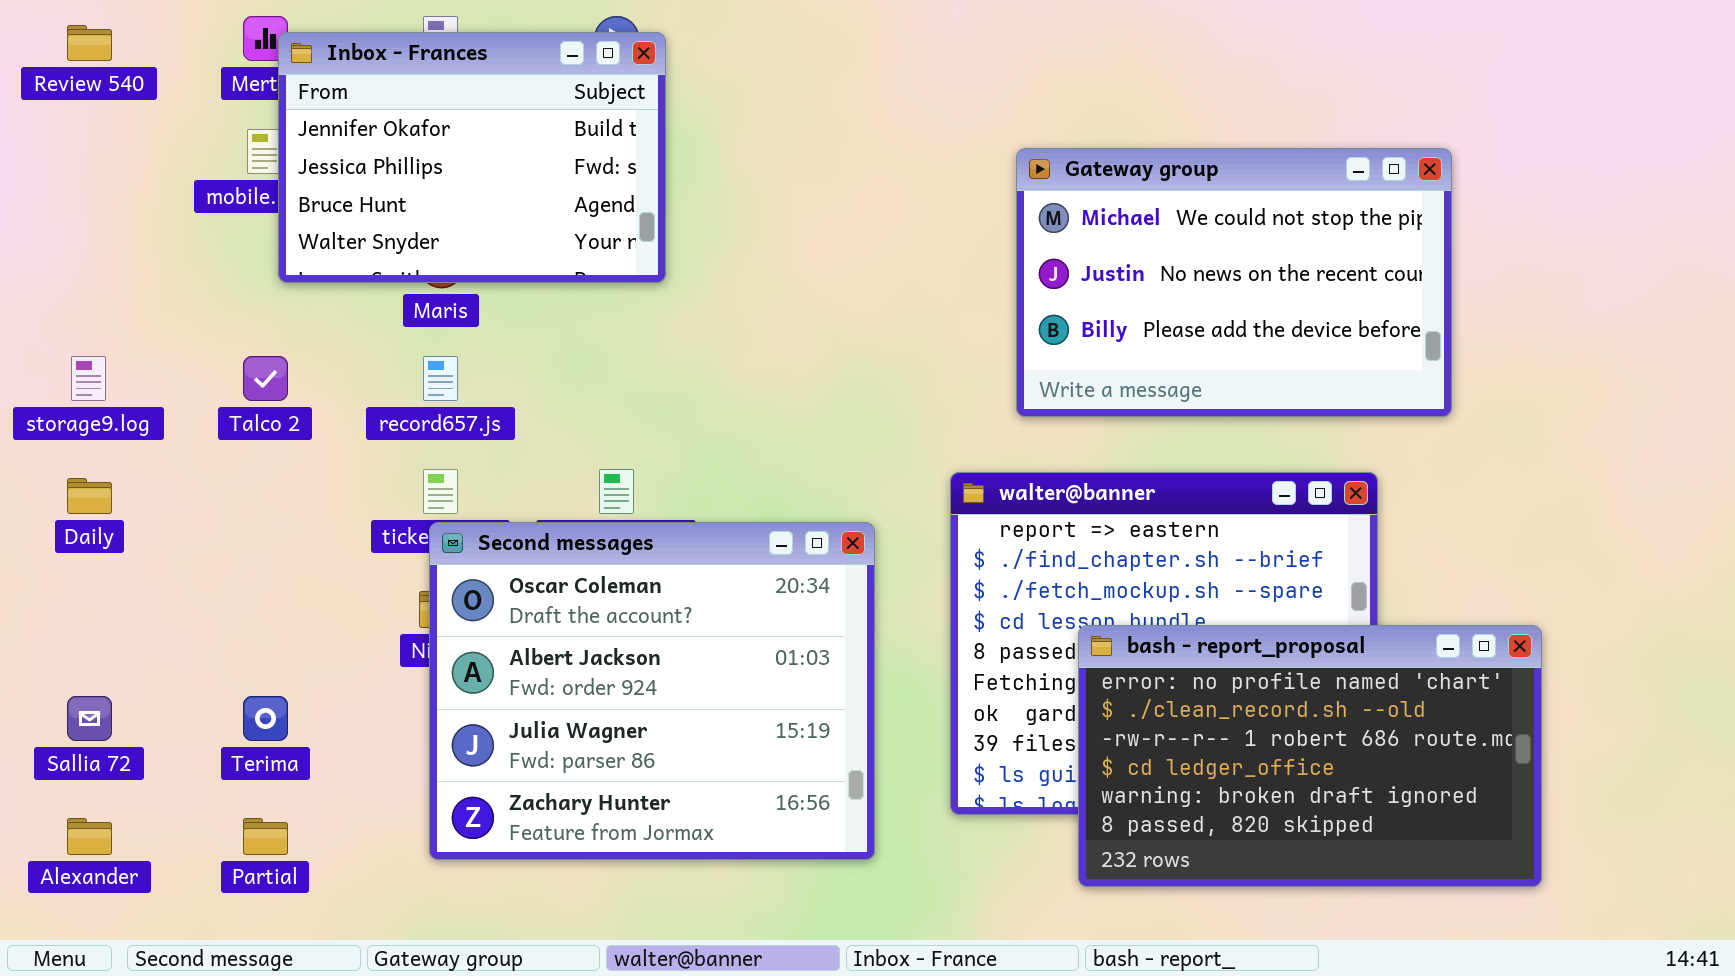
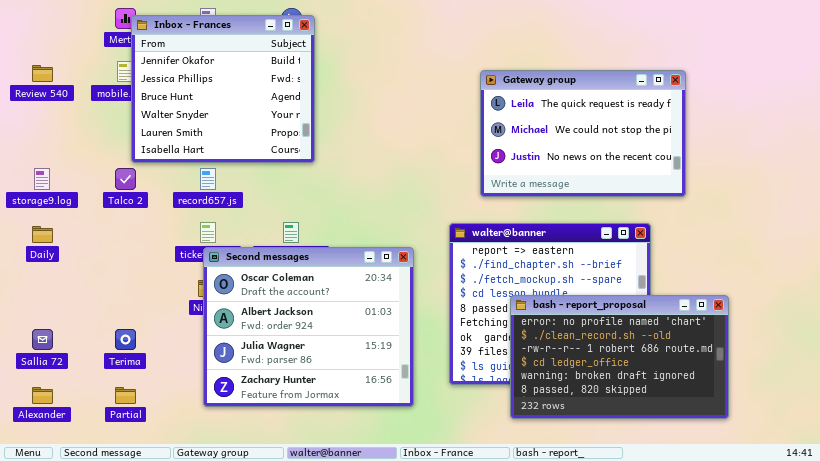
Review 540: [67,25,112,61] -> [32,65,53,82], moved
Inbox - Frances: [278,32,666,283] -> [131,15,315,163], resized
Gateway group: [1016,148,1452,417] -> [480,70,686,197], scrolled up 1 row

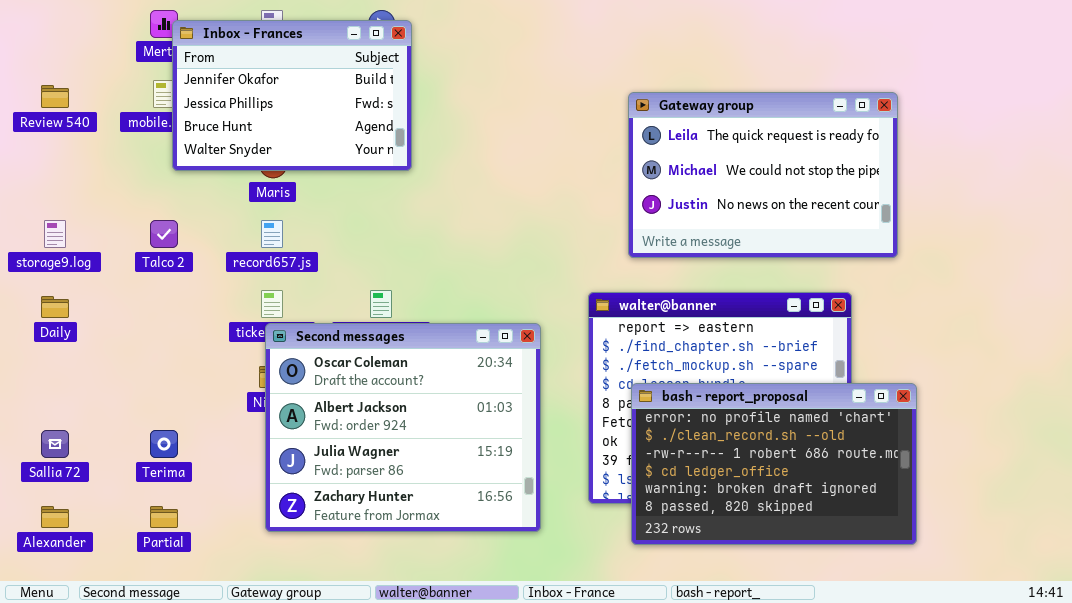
Inbox - Frances: [131,15,315,163] -> [172,20,412,171], resized
bash - report_proposal: [510,295,729,419] -> [631,383,917,545], moved

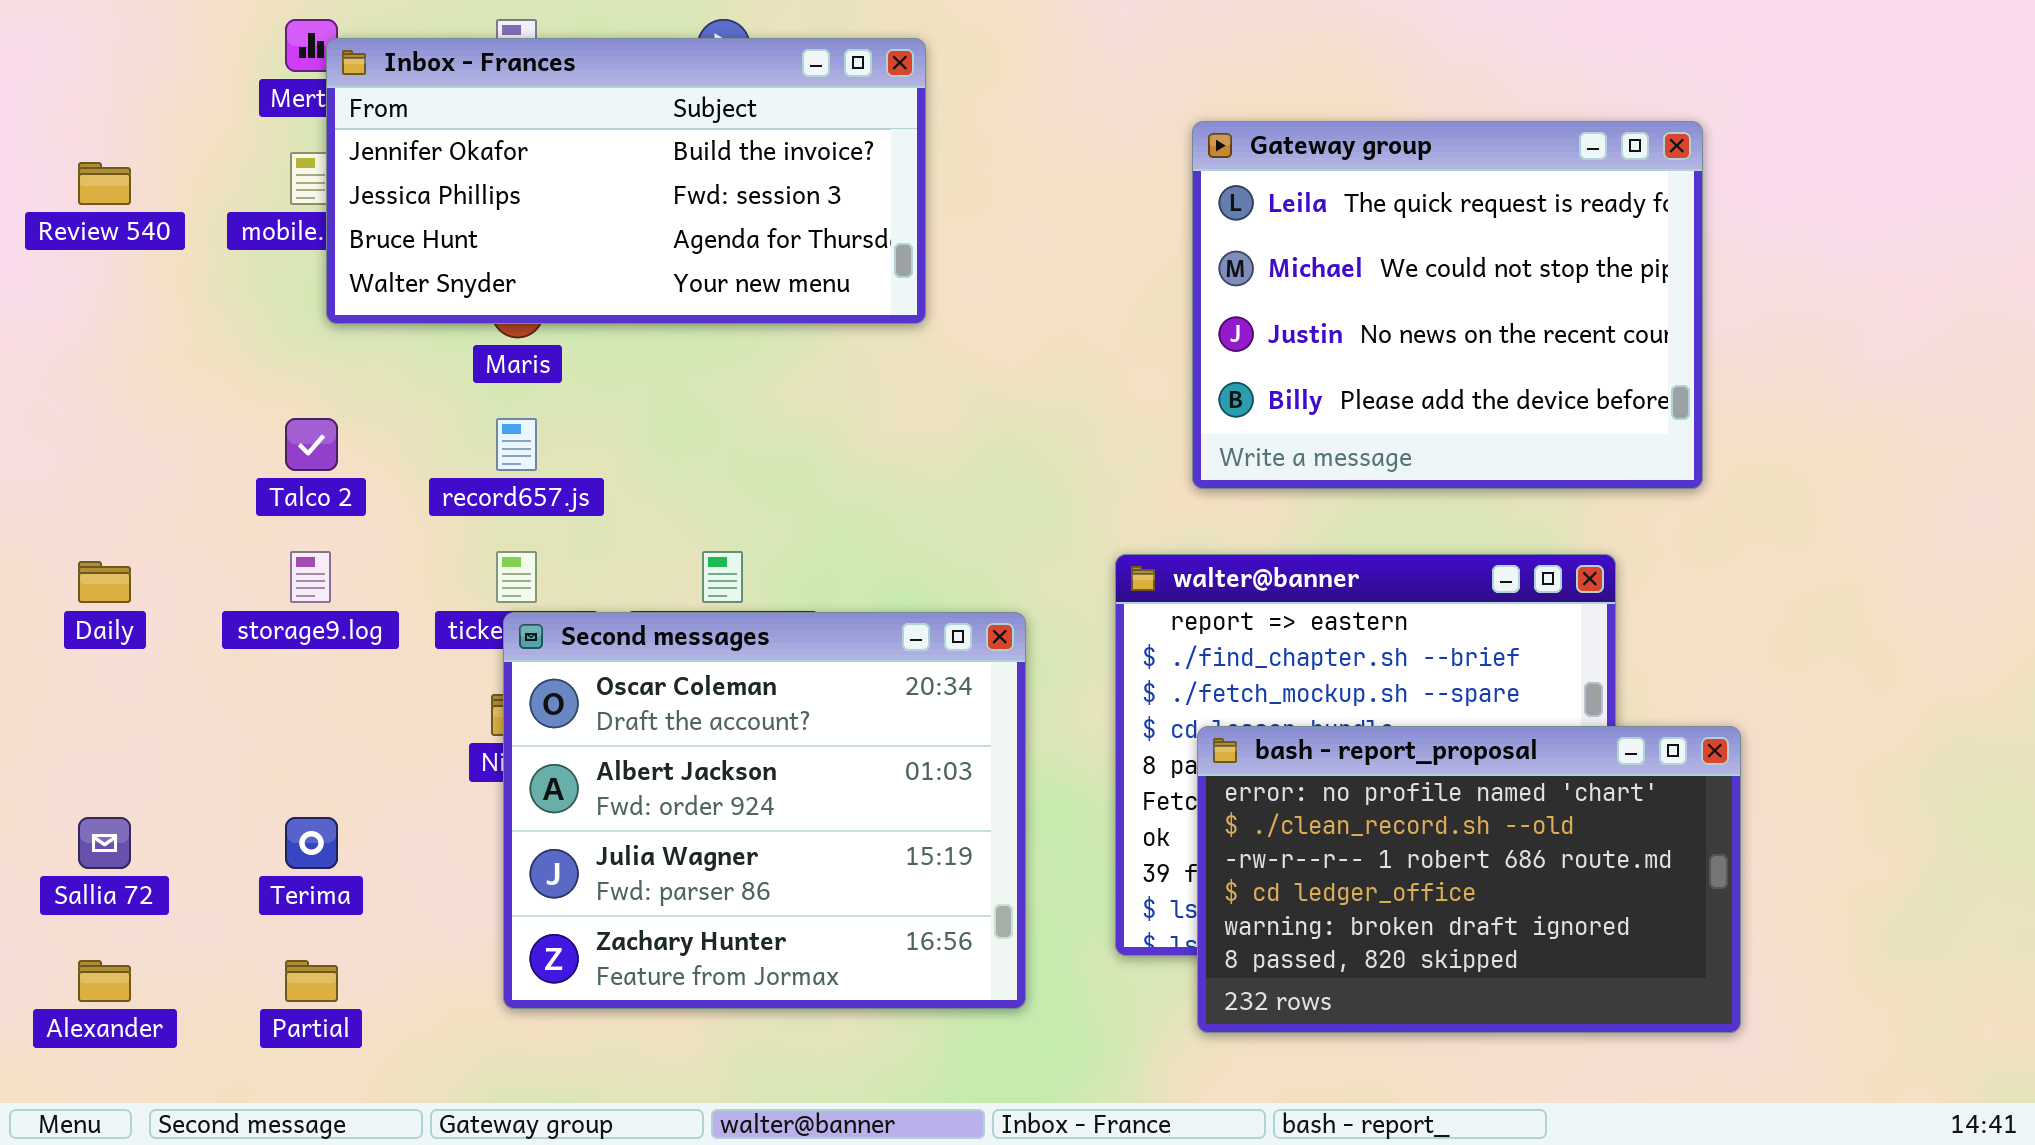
Inbox - Frances: [172,20,412,171] -> [326,38,926,324], resized
Gateway group: [628,92,898,258] -> [1192,121,1703,489], resized
storage9.log: [44,220,66,248] -> [290,551,331,603], moved

